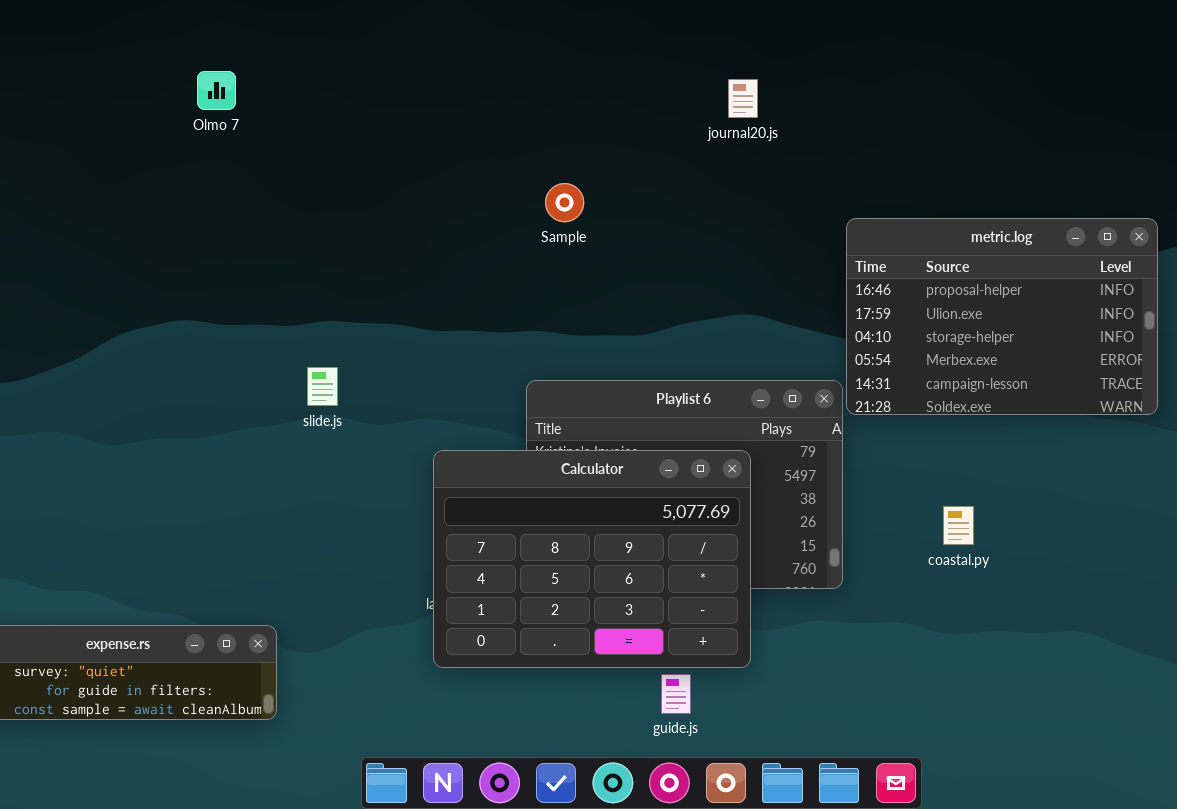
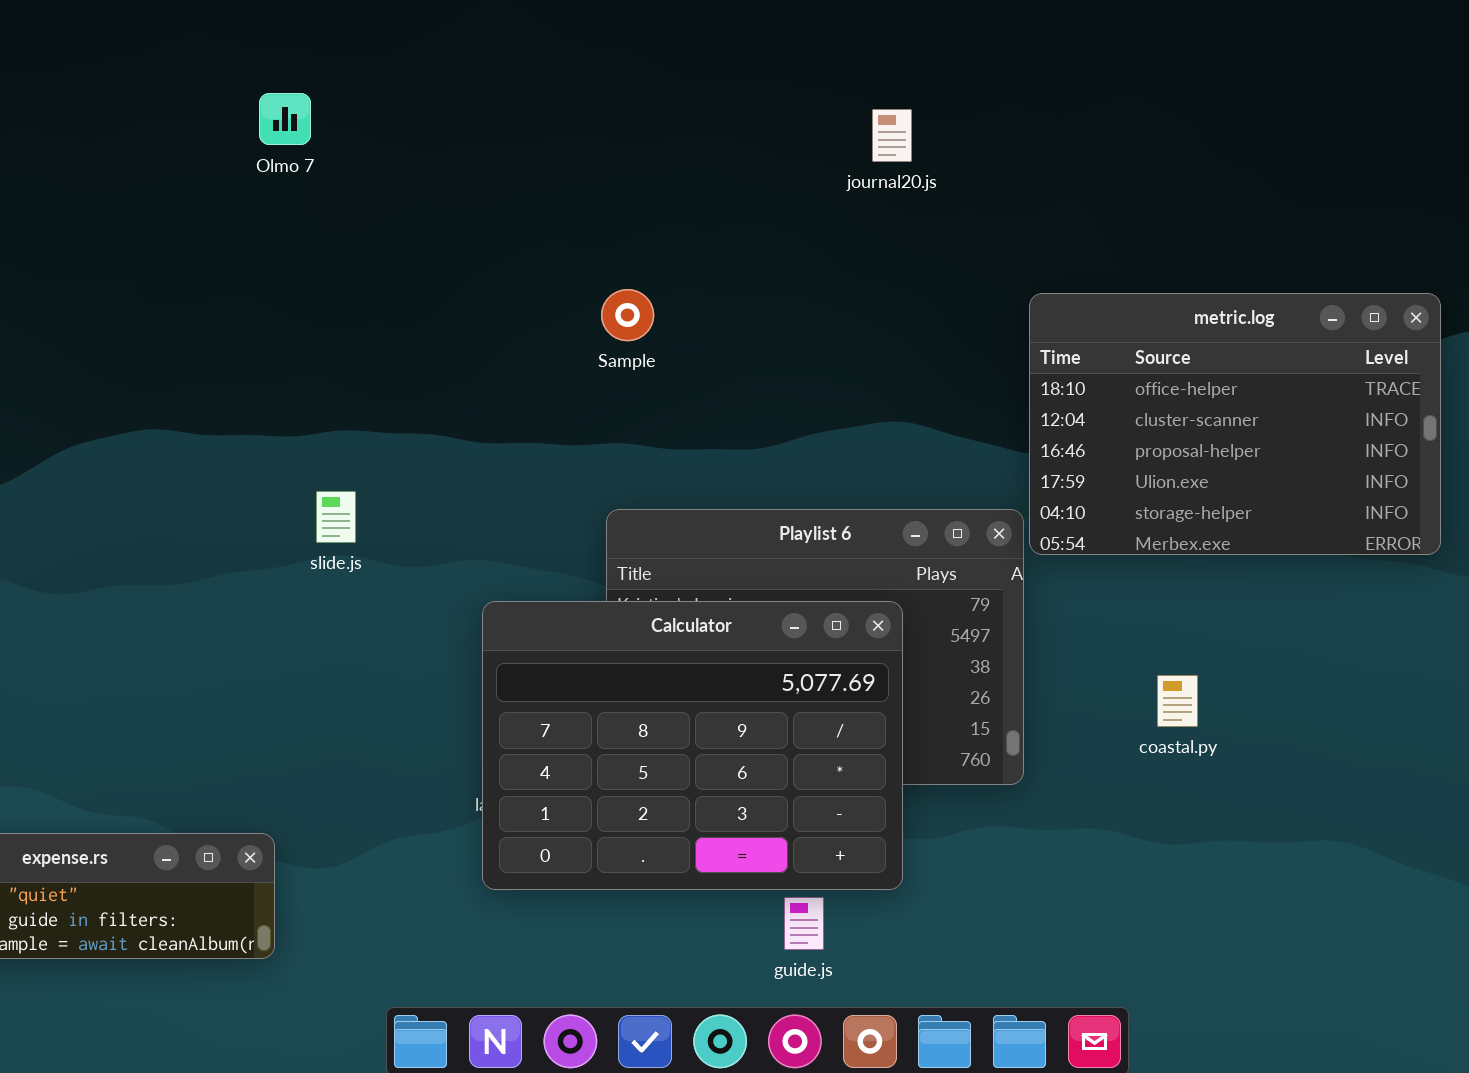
Olmo 7: [197,71,236,110] -> [259,93,311,145], moved
Sample: [545,183,584,222] -> [601,289,654,341], moved
metric.log: [846,218,1158,415] -> [1029,293,1441,555], scrolled up 2 rows

